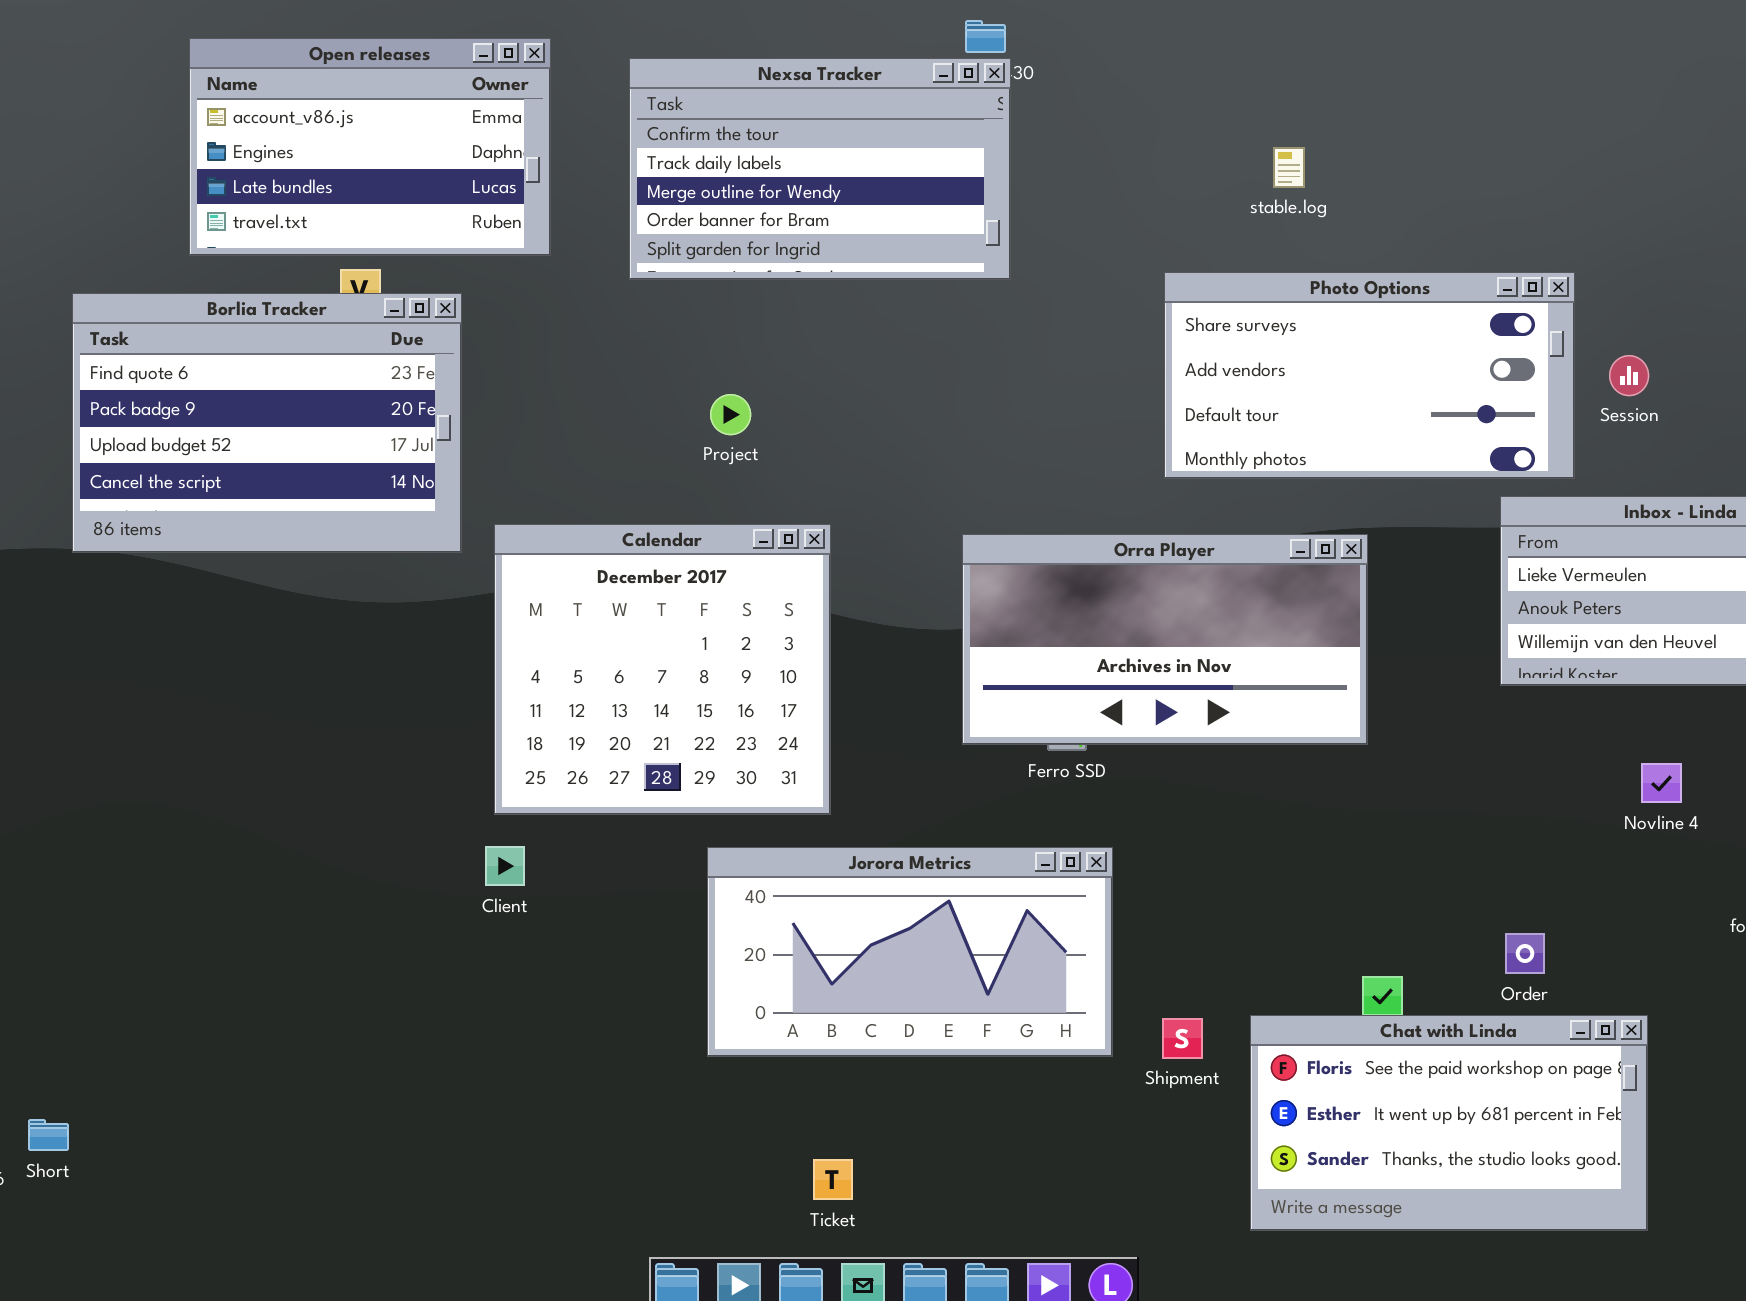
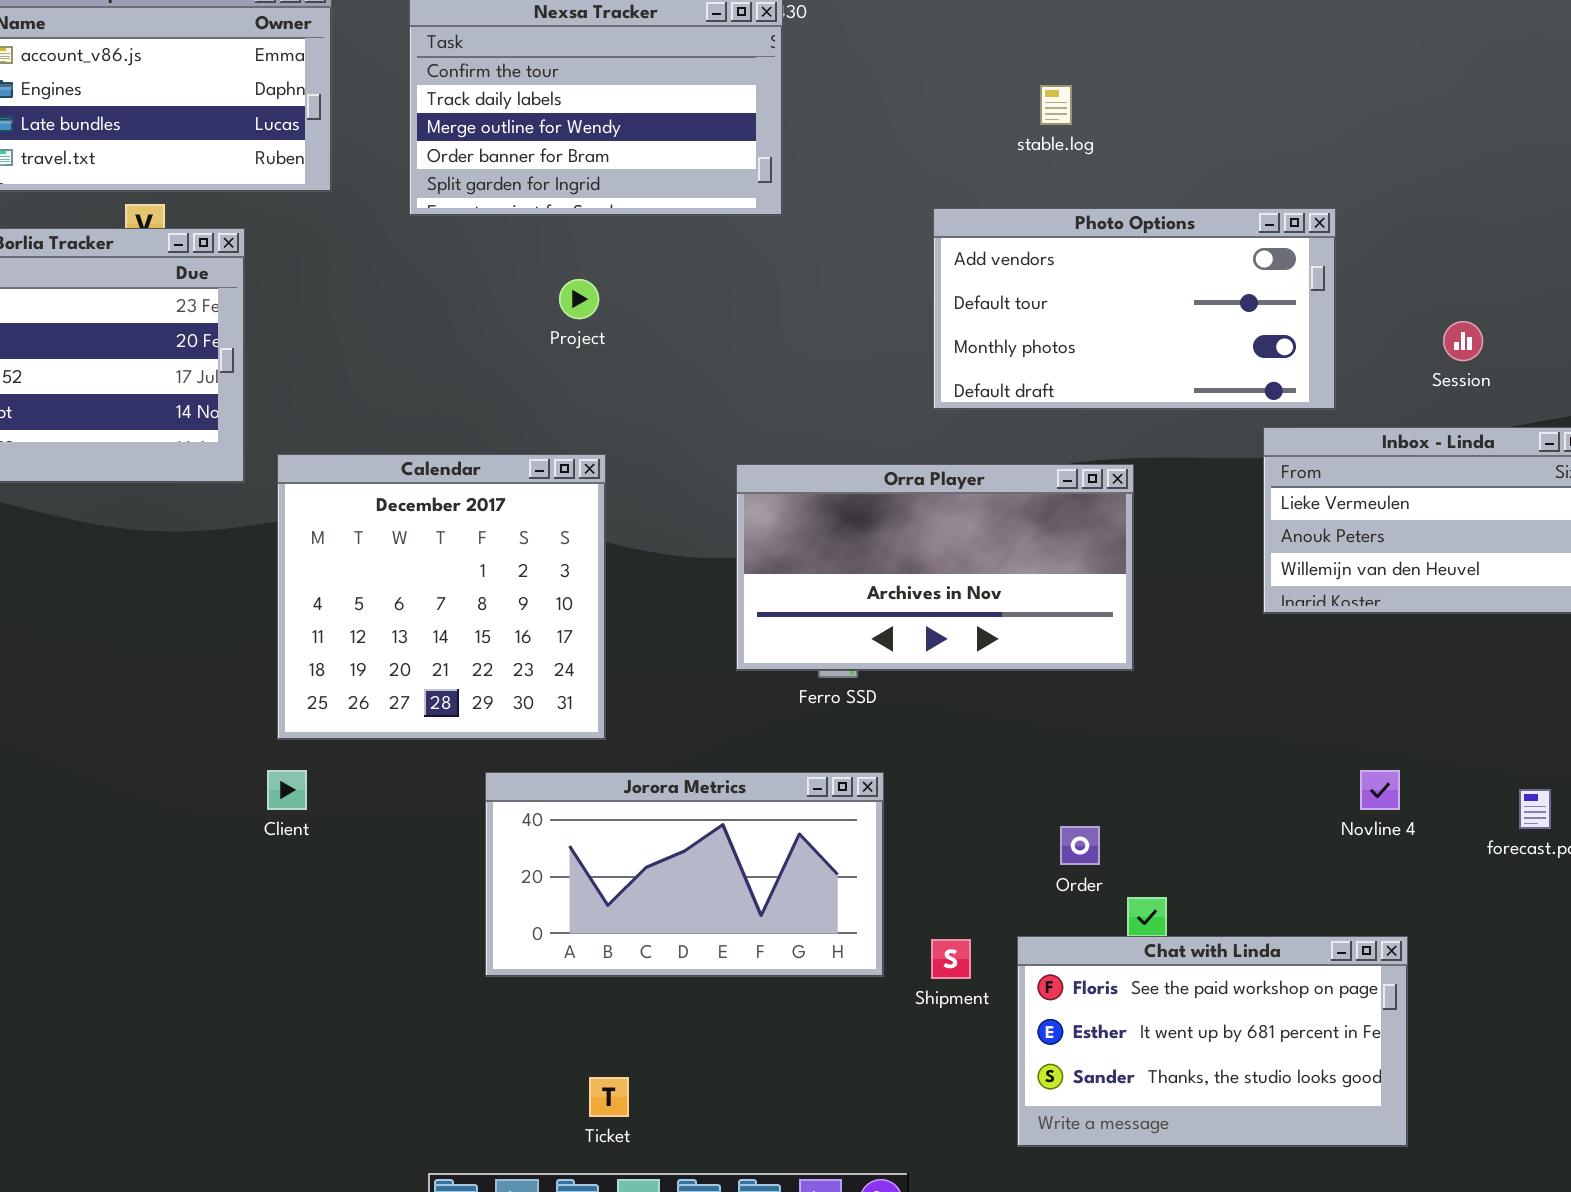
Photo Options: [1164,272,1575,479] -> [933,208,1336,410], scrolled down 1 row
Session: [1609,355,1649,396] -> [1443,321,1483,361], moved
Project: [710,394,751,435] -> [559,279,599,319], moved
Novline 4: [1641,763,1682,803] -> [1360,770,1400,810], moved
Order: [1505,933,1545,974] -> [1060,826,1100,865], moved

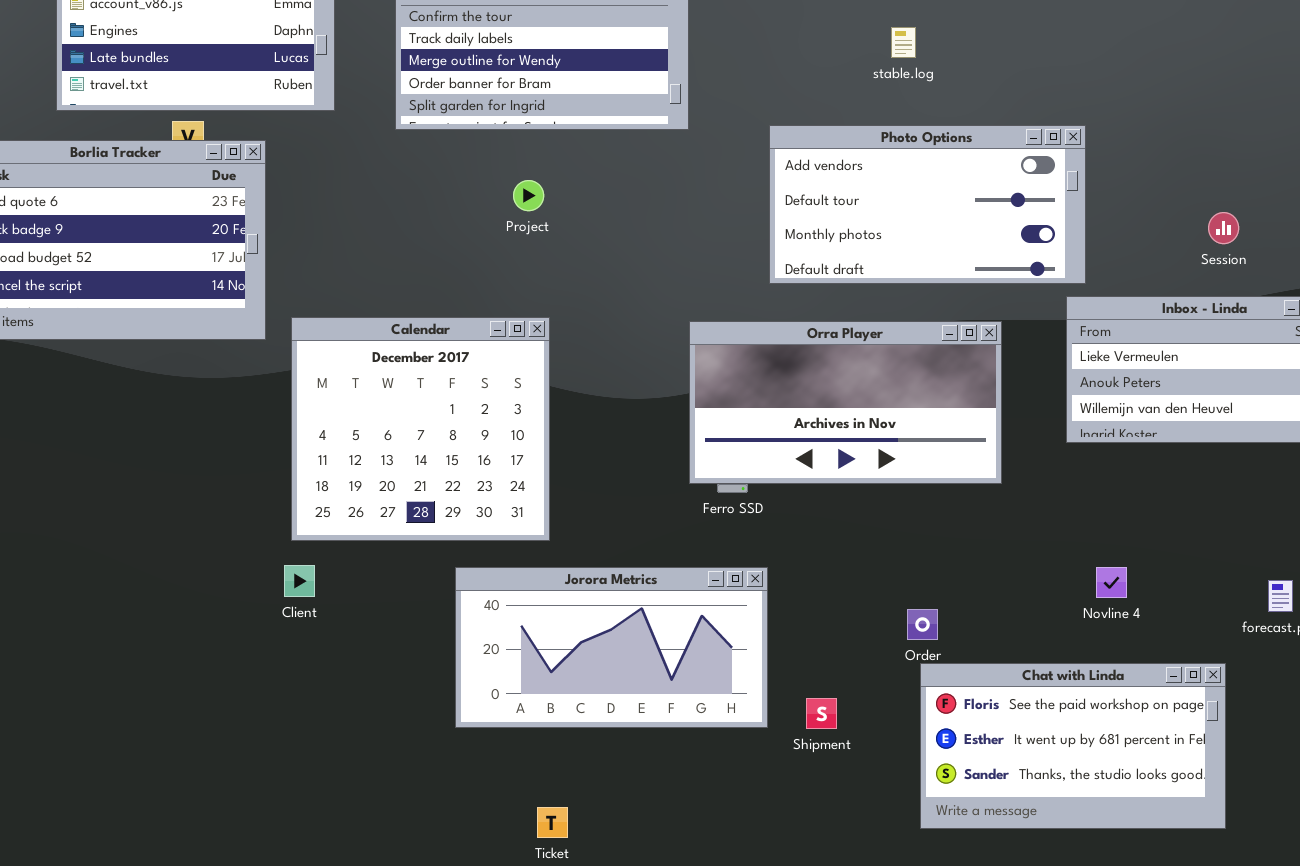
Photo Options: [933,208,1336,410] -> [769,125,1086,284], moved
Orra Player: [736,464,1134,671] -> [689,321,1002,484], moved
Novline 4: [1360,770,1400,810] -> [1096,567,1127,598], moved
Chat with Linda: [1017,936,1408,1147] -> [920,663,1226,829], moved

